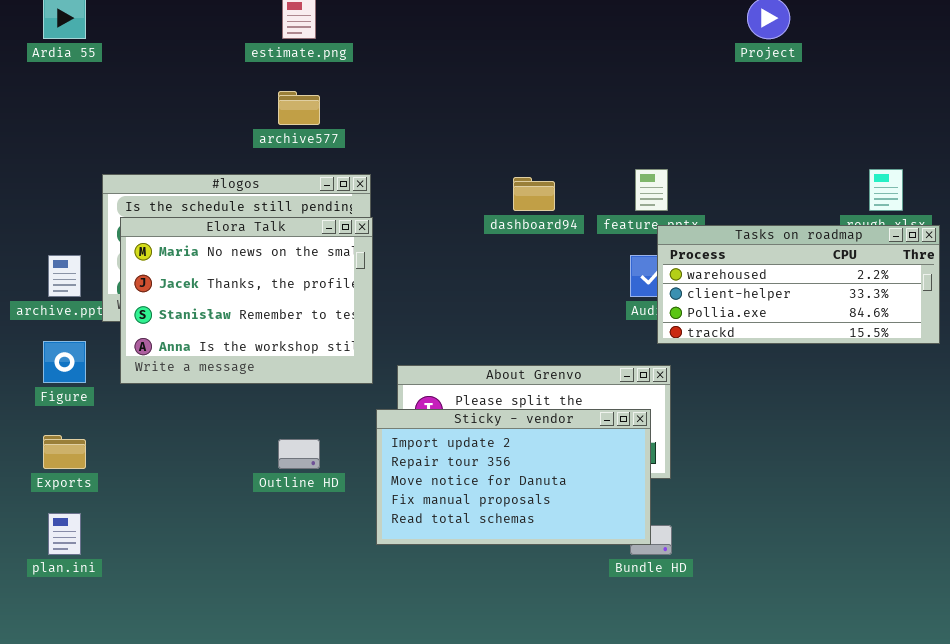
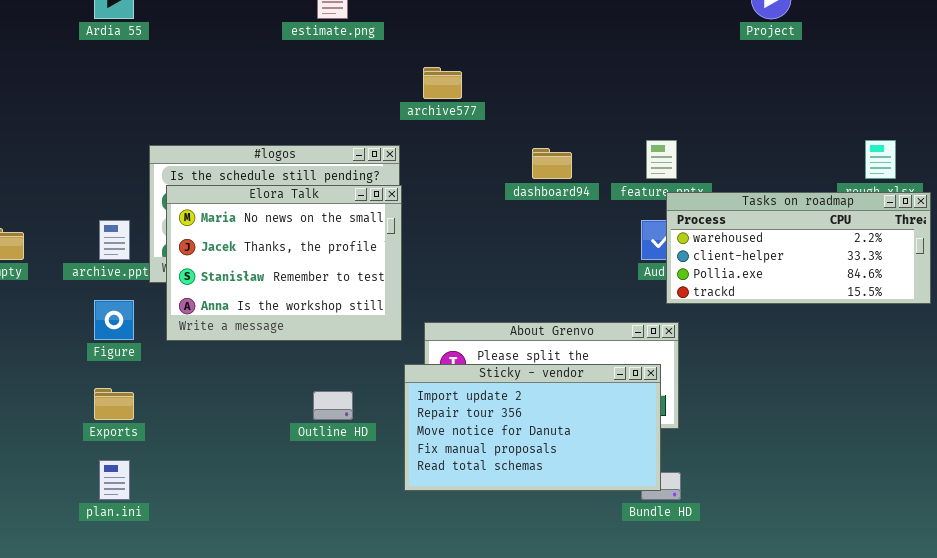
archive577: [278,91,320,125] -> [423,67,462,99], moved

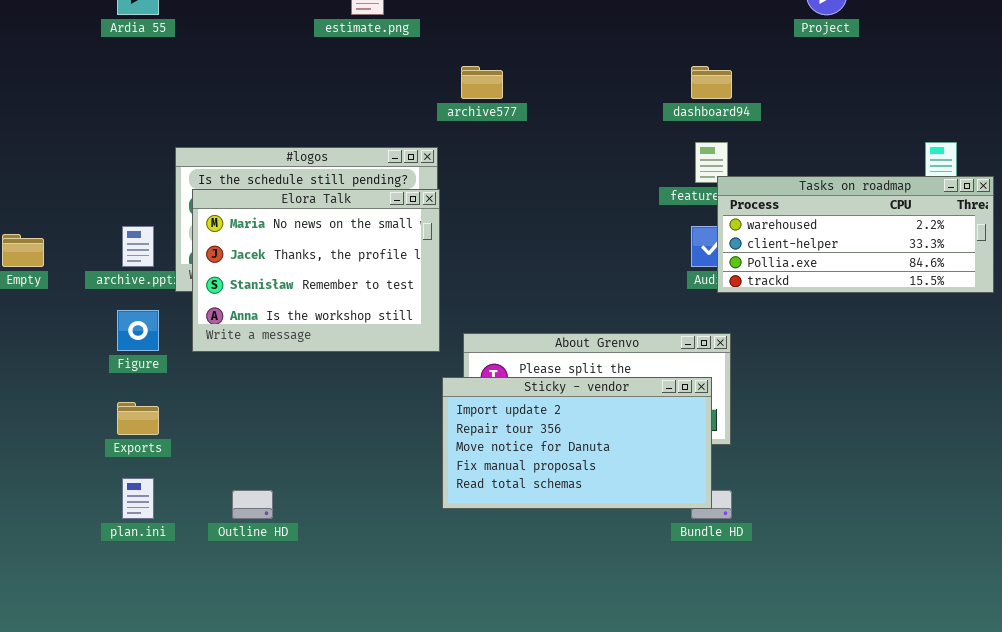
dashboard94: [532,148,572,179] -> [691,66,732,99], moved
Tasks on roadmap: [666,192,931,304] -> [717,176,994,293], moved
Outline HD: [313,391,353,420] -> [232,490,273,519], moved

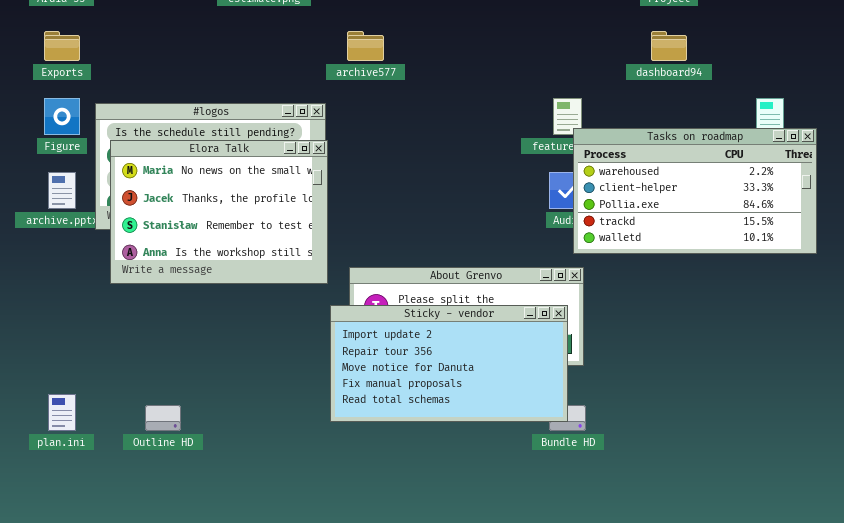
dashboard94: [691,66,732,99] -> [651,31,687,61], moved
Tasks on roadmap: [717,176,994,293] -> [573,128,817,254], resized
Figure: [117,310,159,351] -> [44,98,80,135], moved
Exports: [117,402,159,435] -> [44,31,80,61], moved

